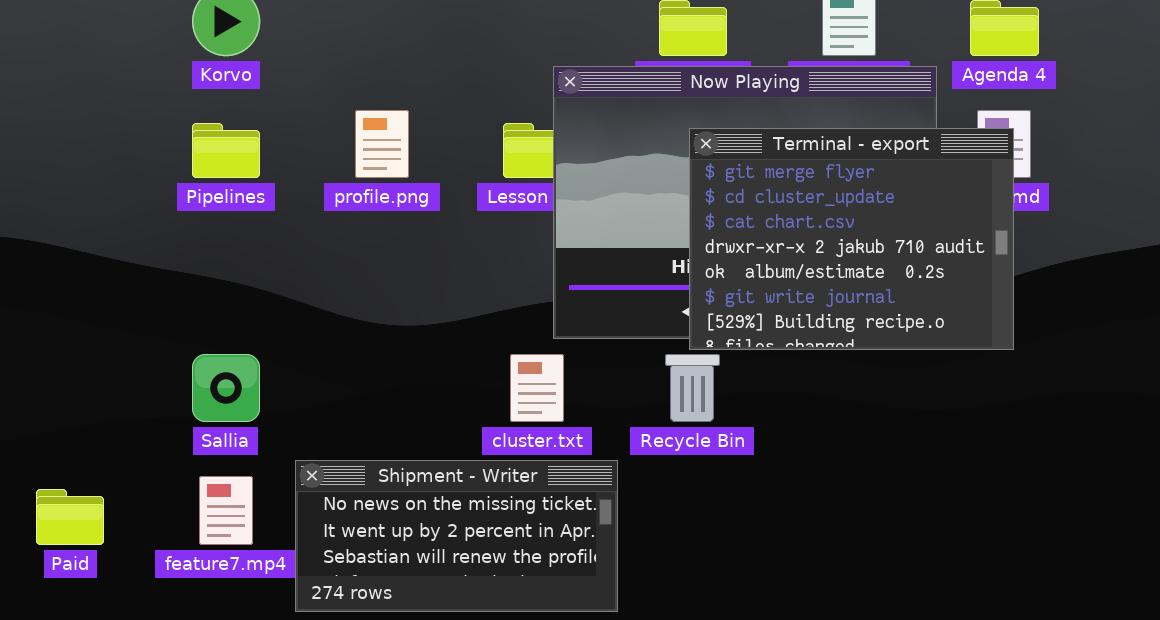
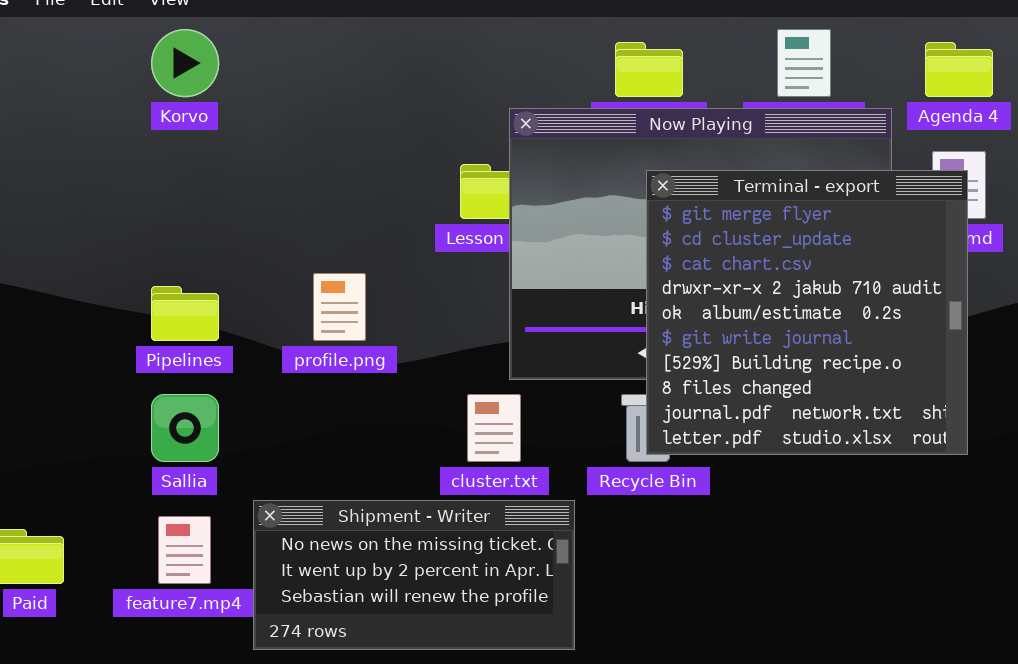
profile.png: [355,110,409,178] -> [313,273,366,341], moved
Pipelines: [192,123,260,178] -> [151,286,219,341], moved
Terminal - export: [689,128,1014,350] -> [646,170,968,455], resized

